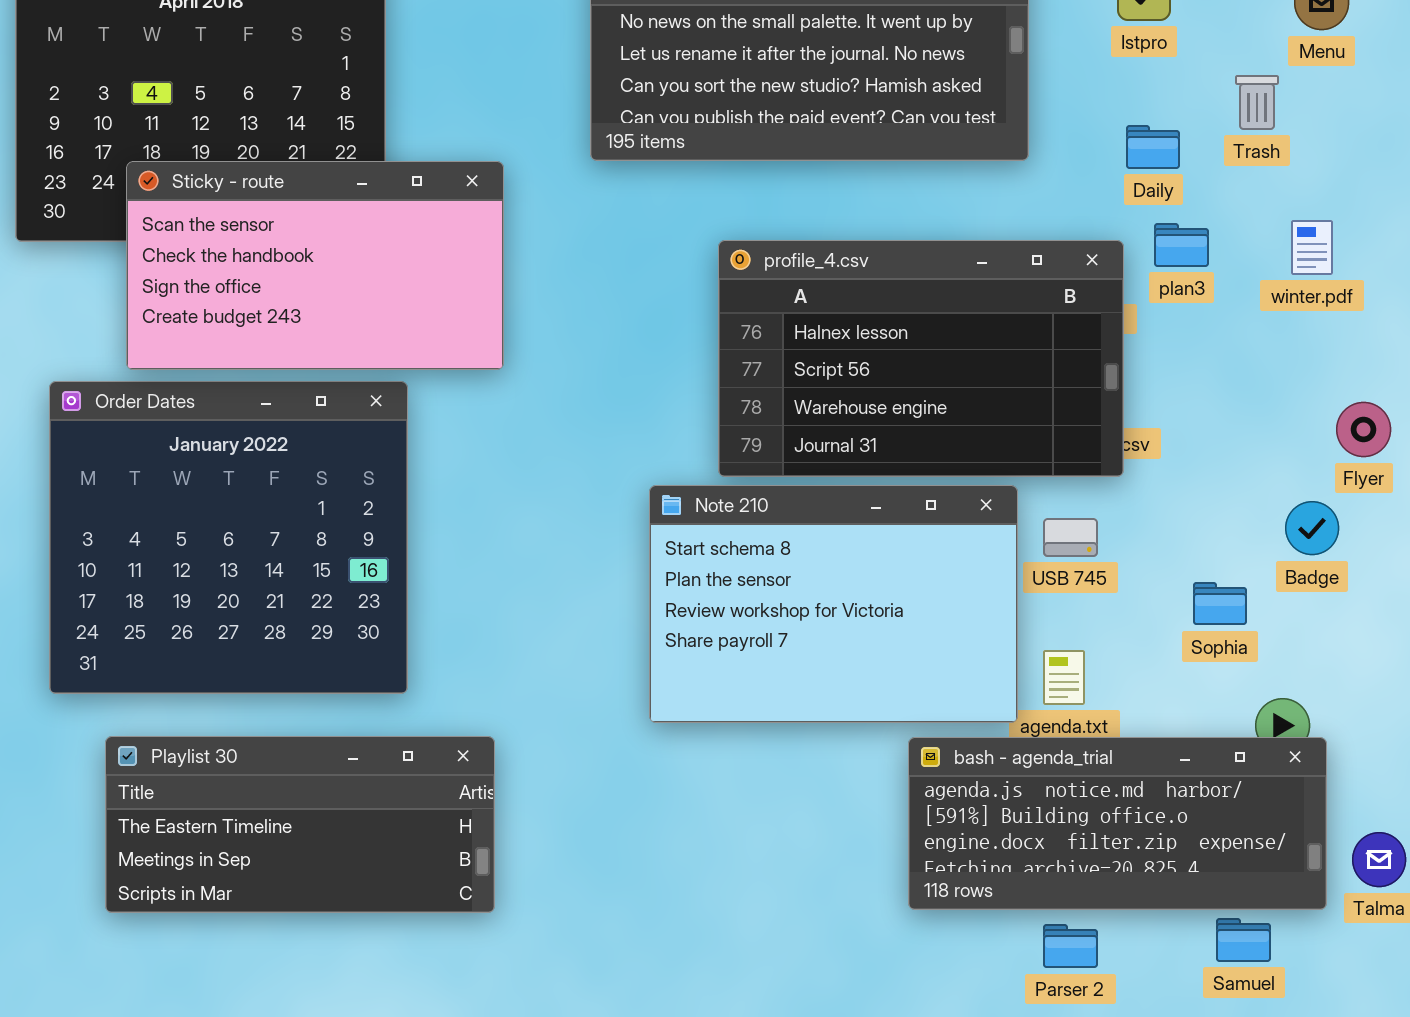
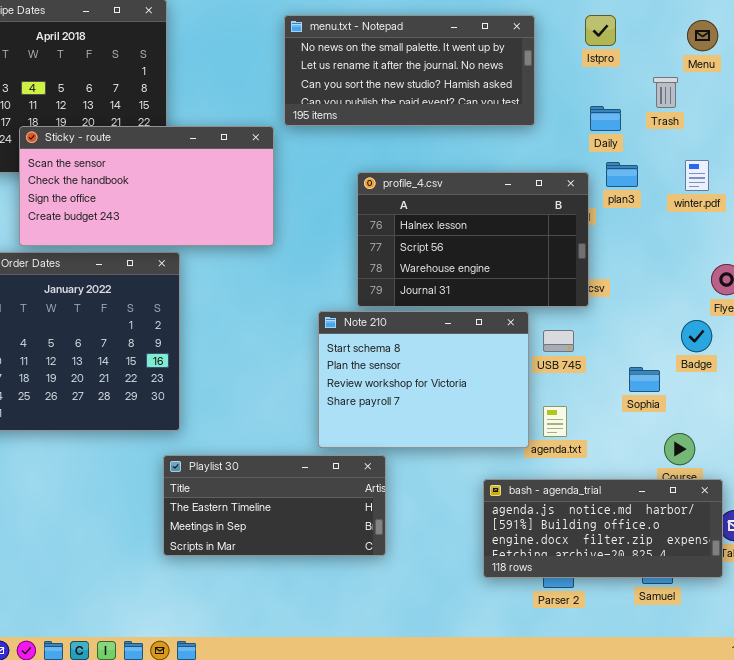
Sticky - route: [126,161,504,370] -> [19,126,274,246], resized
Playlist 30: [105,736,495,913] -> [163,455,386,556], moved
bash - agenda_trial: [908,737,1327,910] -> [483,479,723,578], moved

